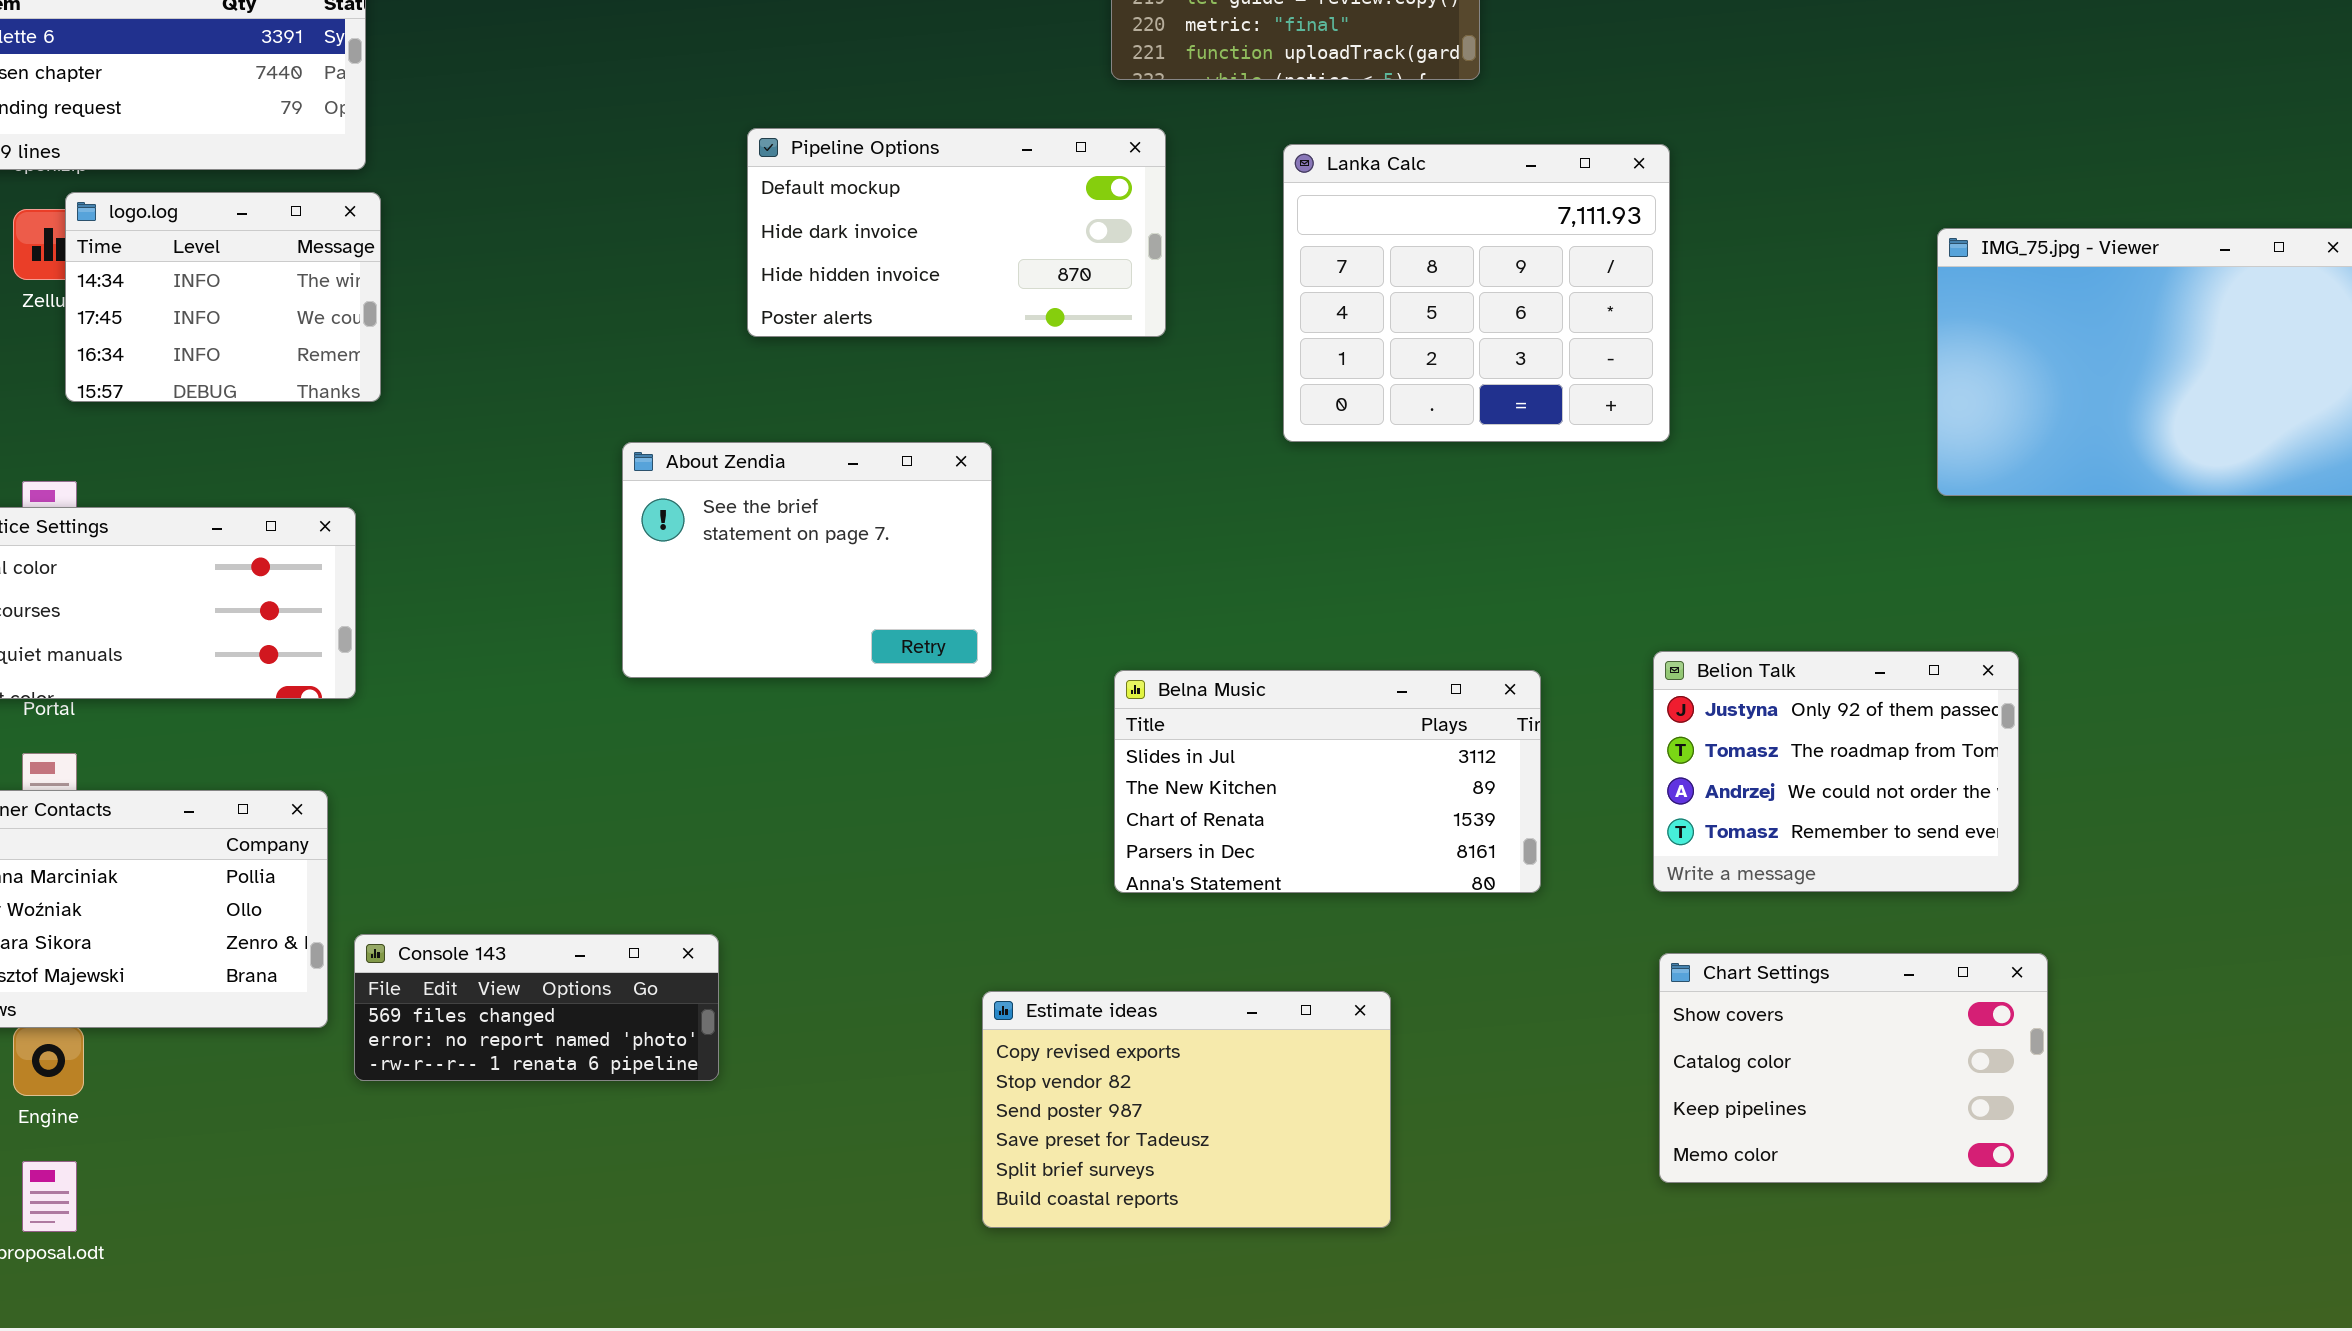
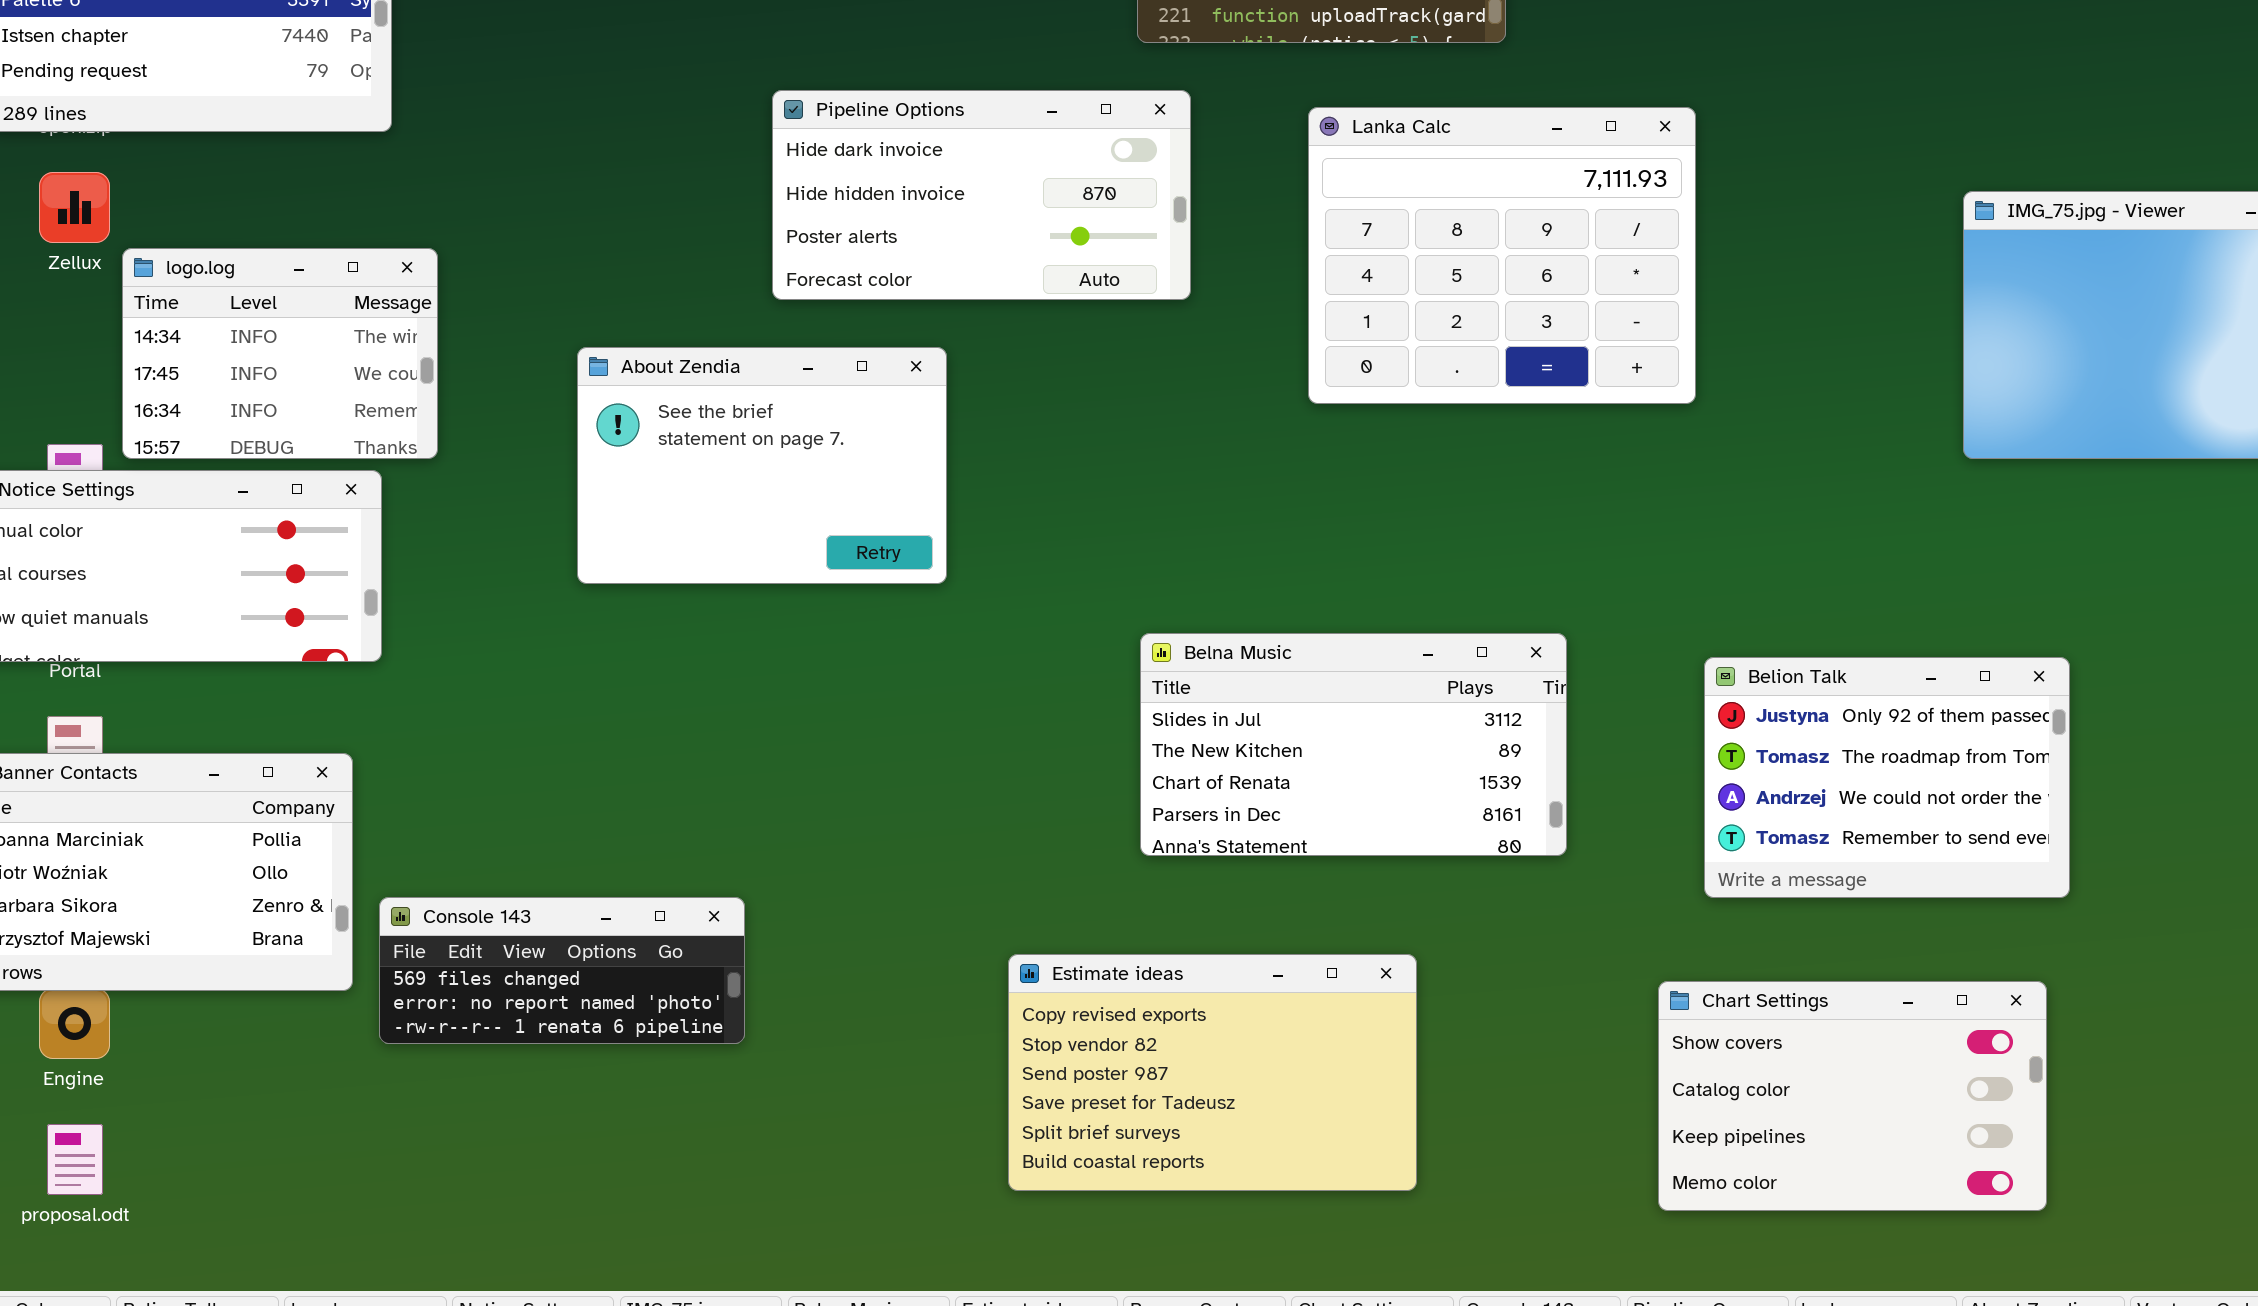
Pipeline Options: [747,128,1166,337] -> [772,90,1191,300], scrolled down 1 row
logo.log: [65,192,381,402] -> [122,248,438,459], moved
About Zendia: [622,442,992,678] -> [577,347,947,584], moved
Belion Talk: [1653,651,2019,892] -> [1704,657,2070,898], moved
Chart Settings: [1659,953,2048,1183] -> [1658,981,2047,1211], moved

